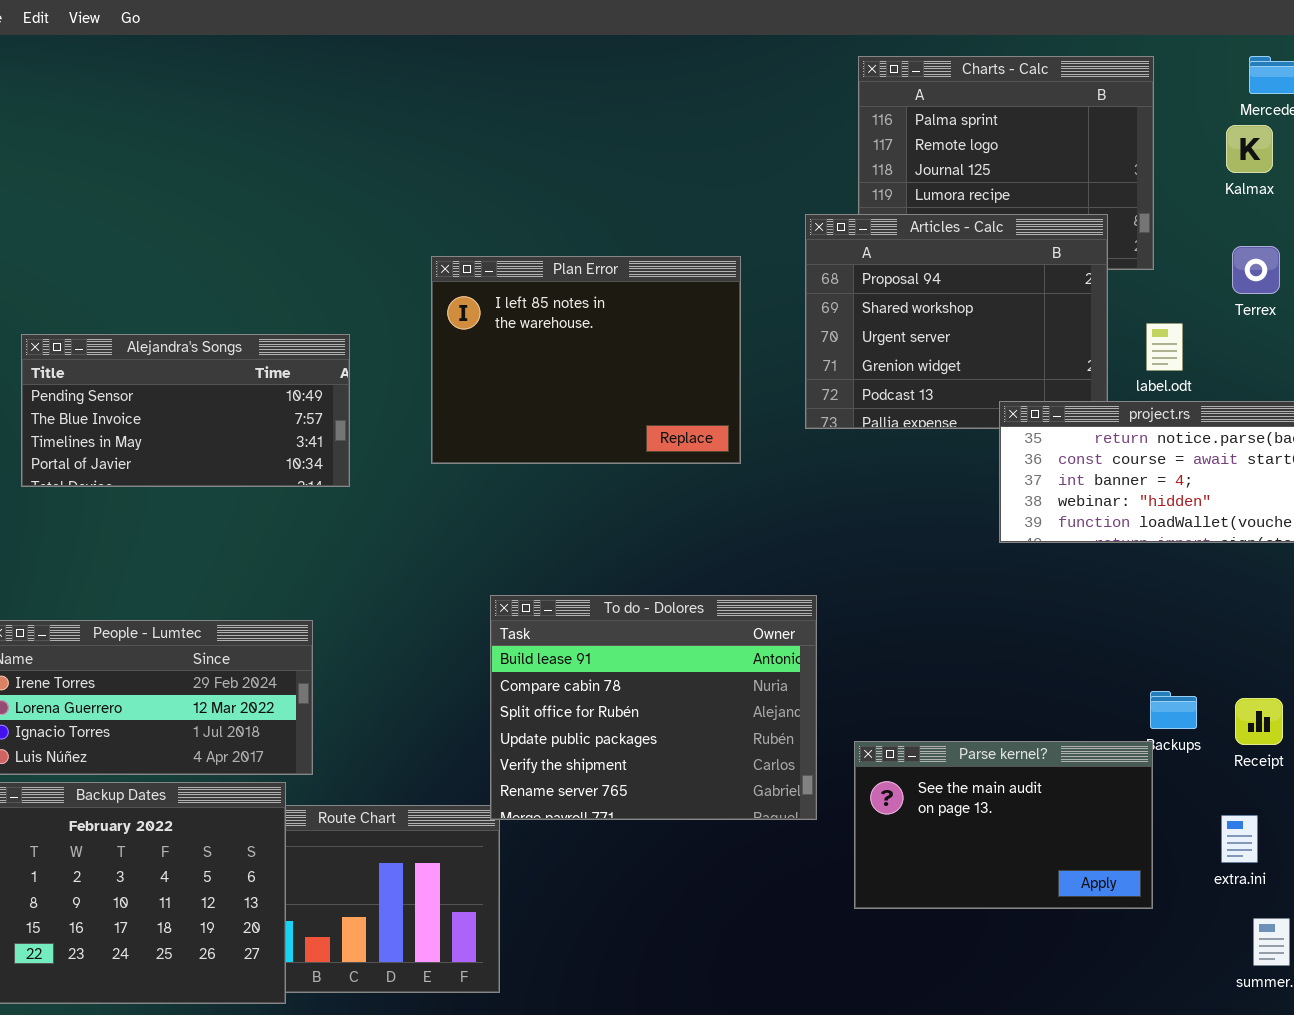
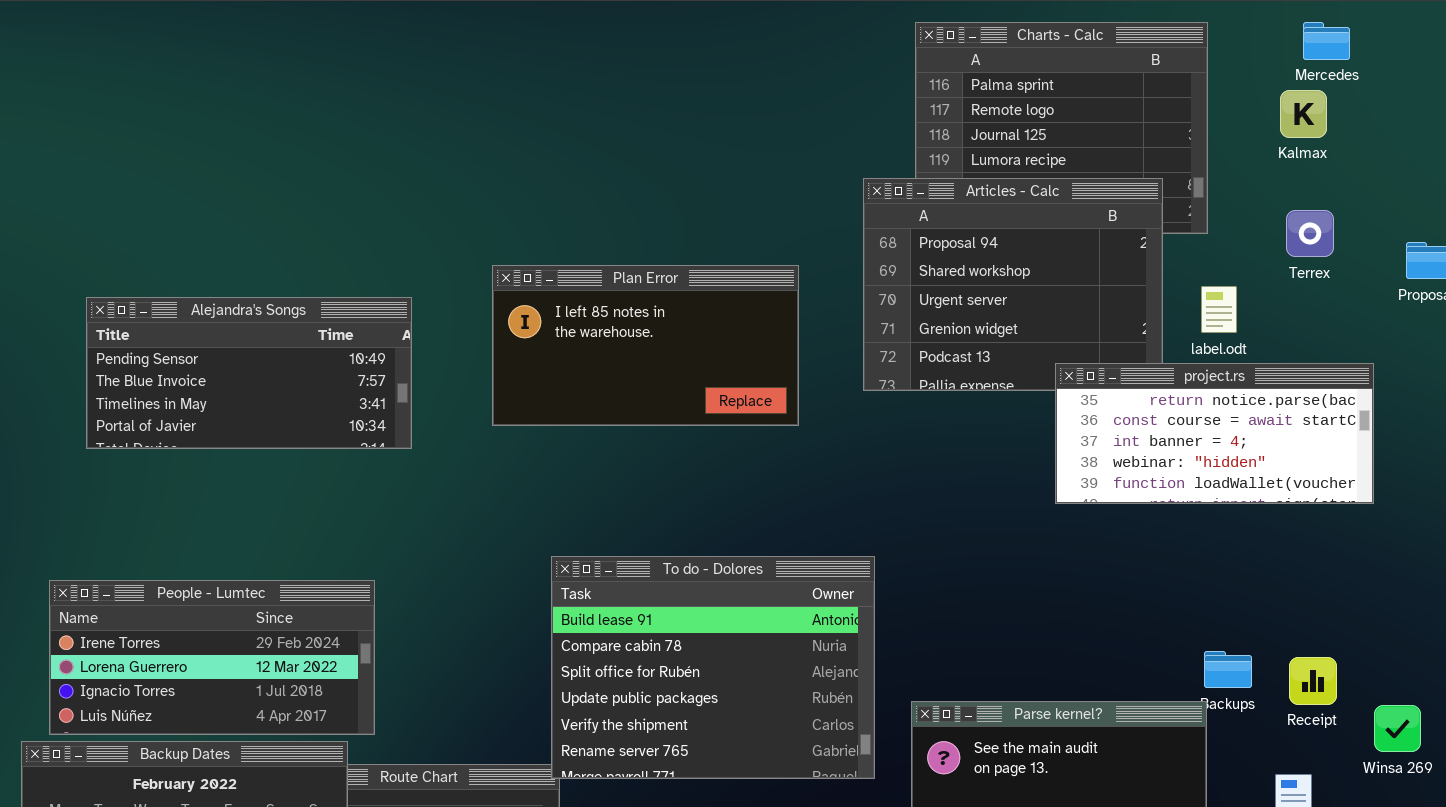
Plan Error: [431,256,741,464] -> [492,265,799,426], resized

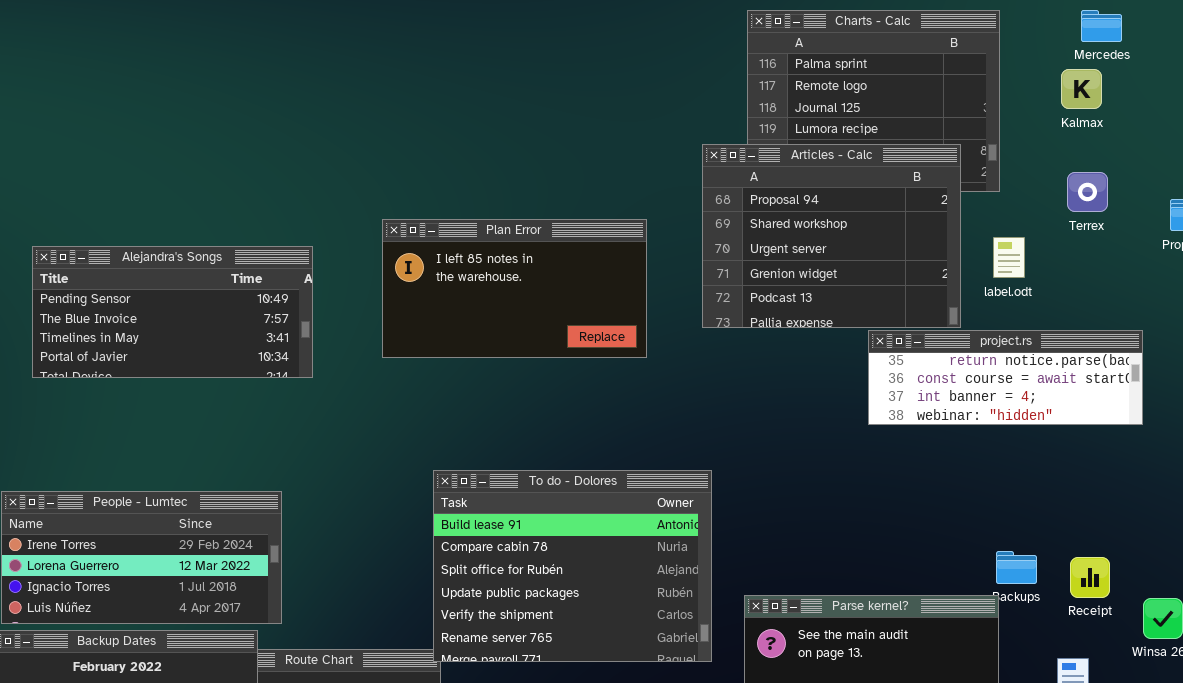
project.rs: [1055,363,1374,504] -> [868,330,1143,425], resized

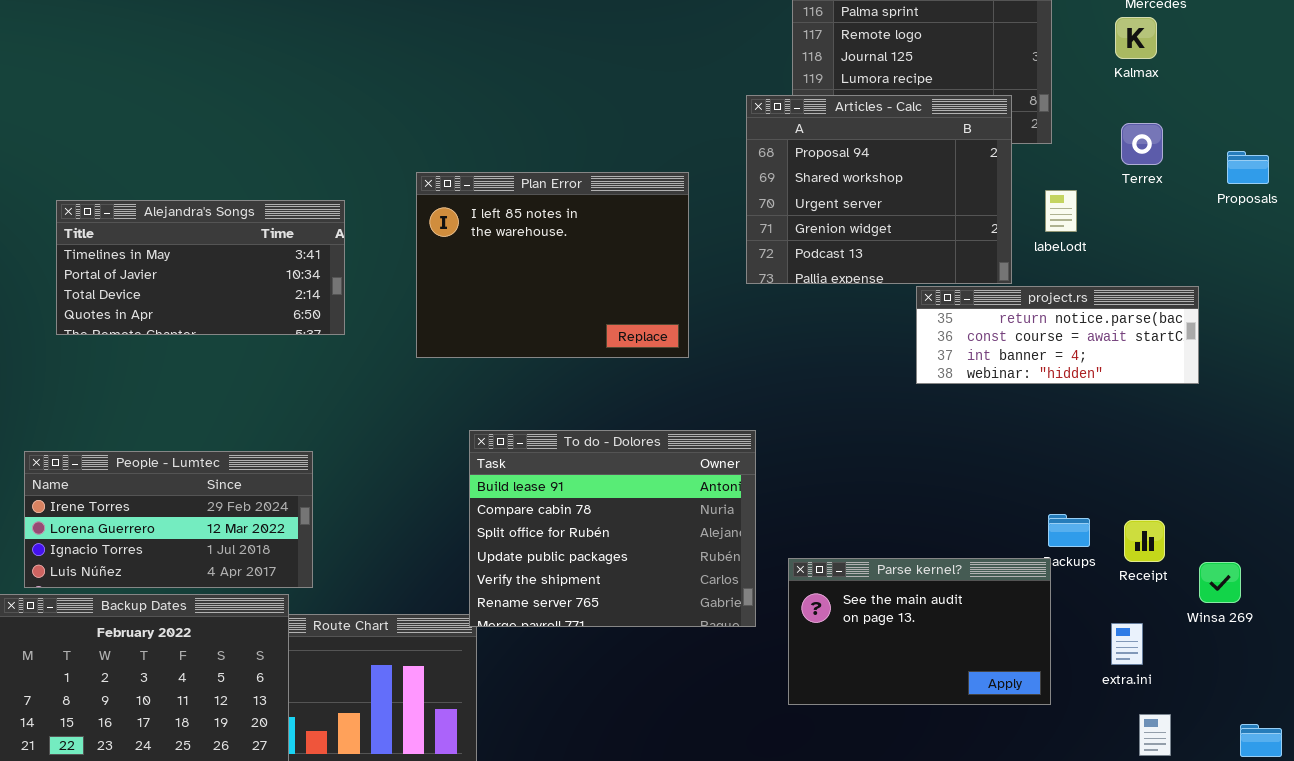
Plan Error: [382,219,647,358] -> [416,172,689,358], resized
Alejandra's Songs: [32,246,313,378] -> [56,200,345,335], scrolled down 2 rows

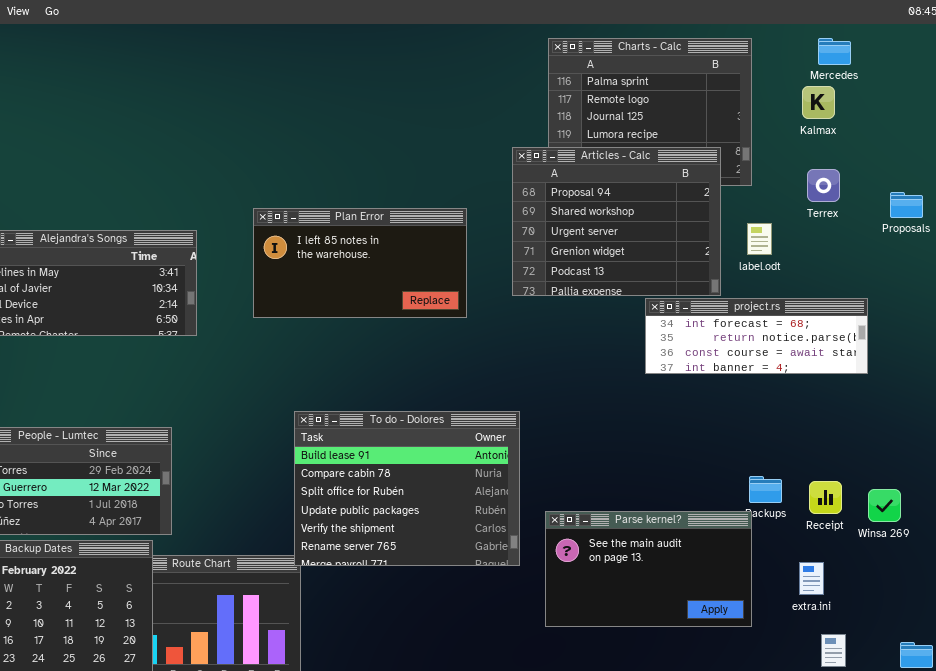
Plan Error: [416,172,689,358] -> [253,208,467,318], resized
project.rs: [916,286,1199,384] -> [645,298,868,374], scrolled up 1 row
Winsa 269: [1199,562,1241,603] -> [868,489,901,522], moved

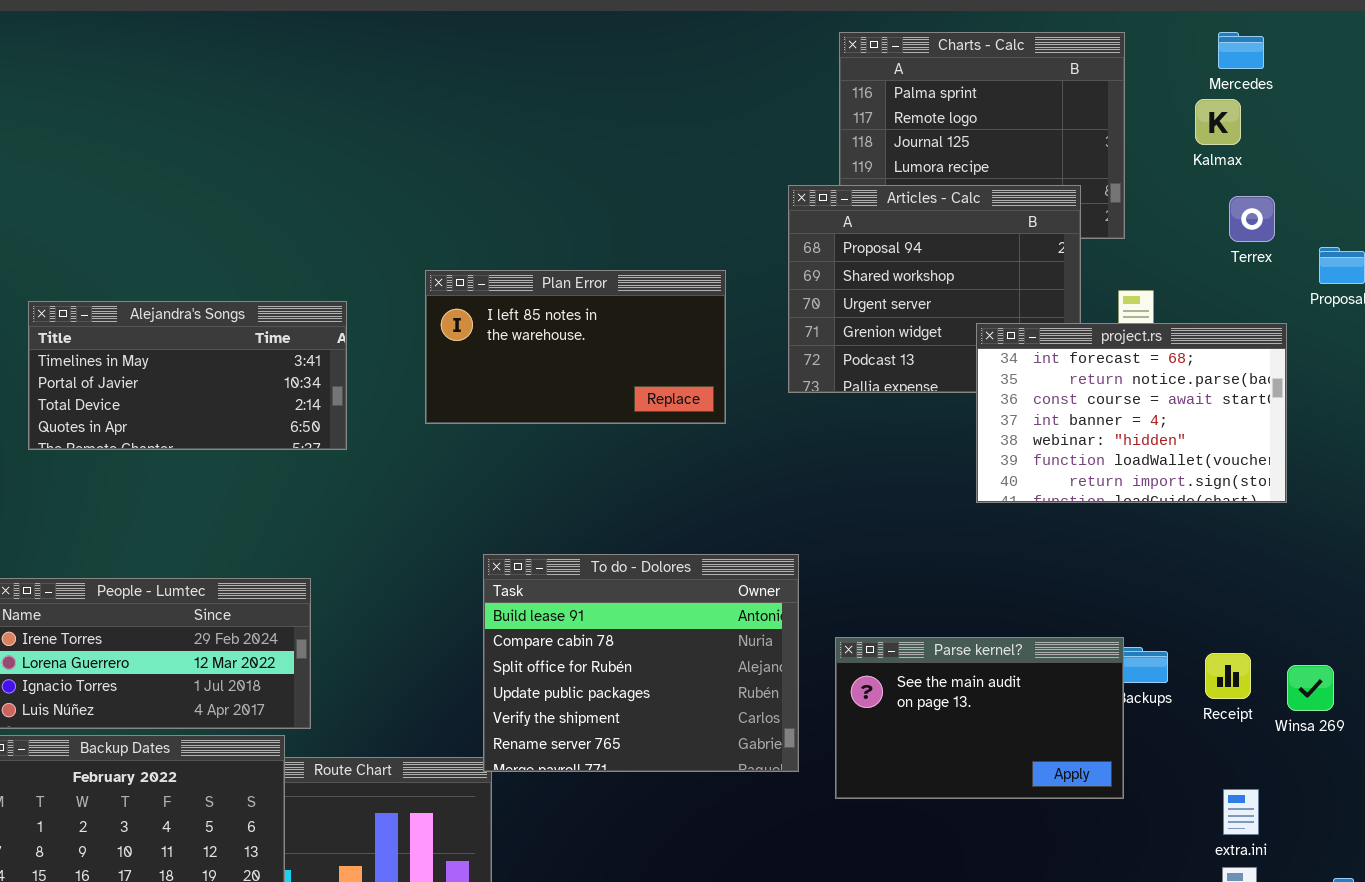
Terrex: [807,169,840,202] -> [1229,196,1275,242], moved
project.rs: [645,298,868,374] -> [976,323,1287,503], resized
Parse kernel?: [545,511,752,627] -> [835,637,1124,799], moved
extra.ini: [799,562,824,595] -> [1223,789,1259,835], moved

